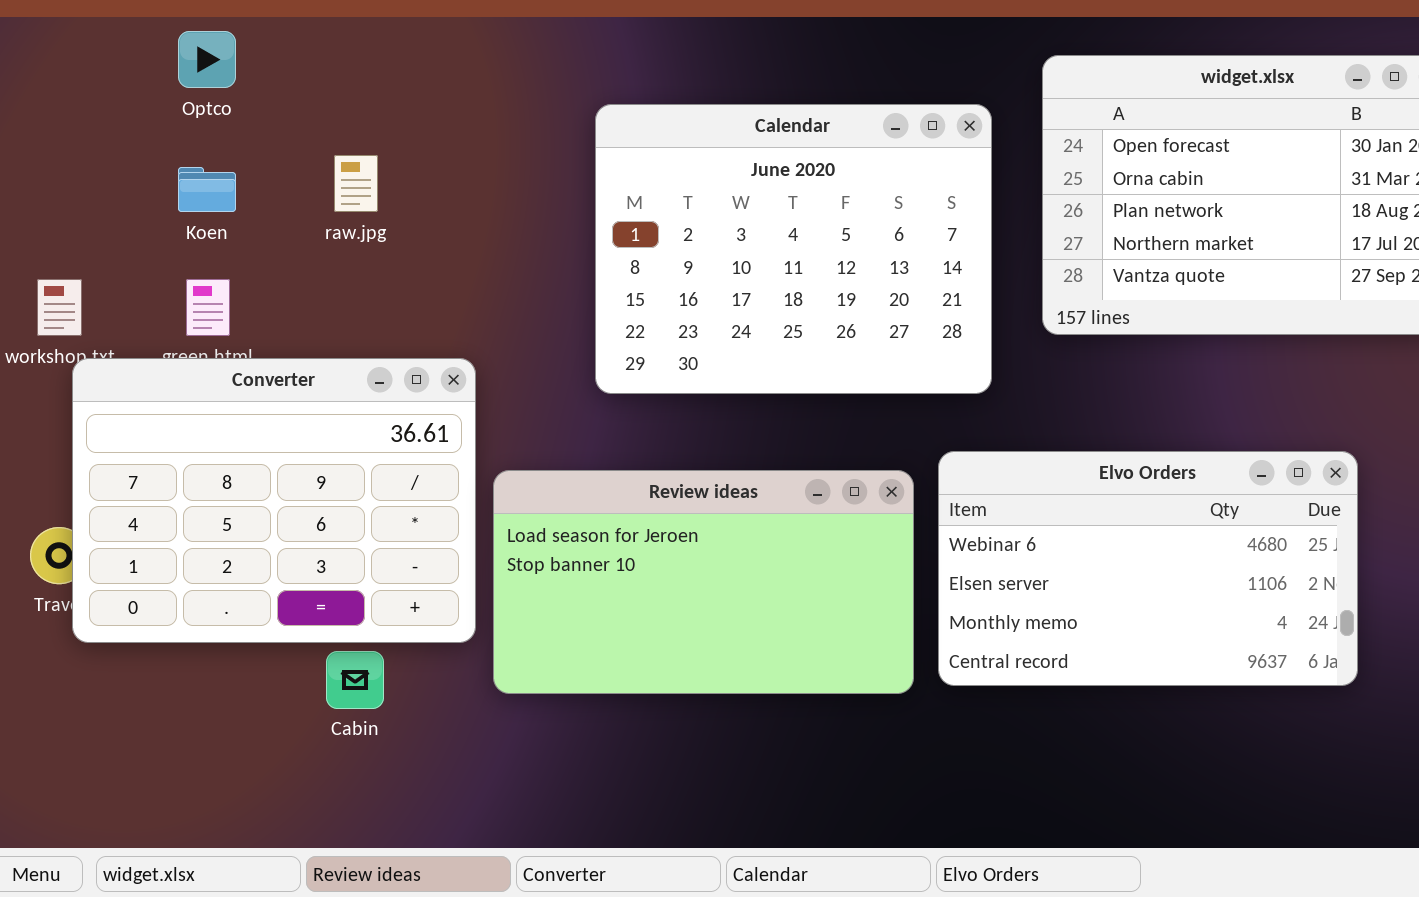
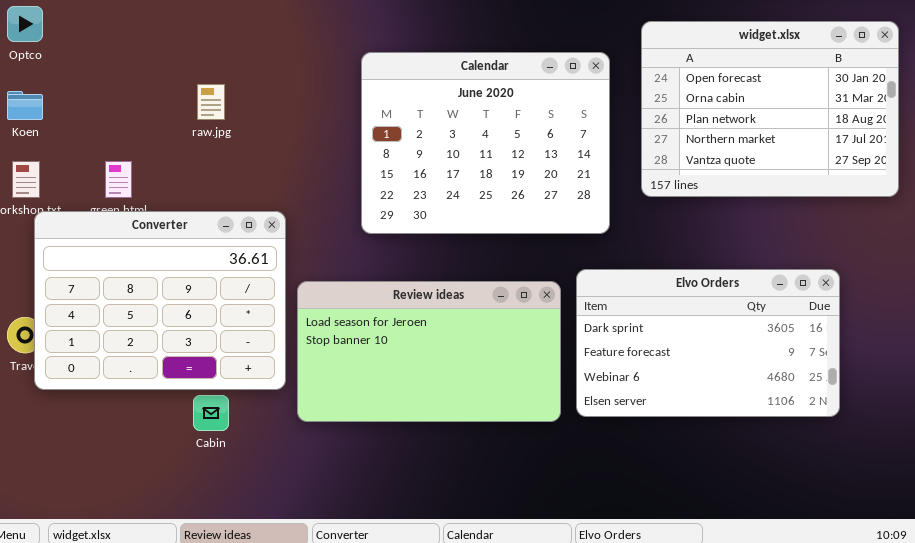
Optco: [178,31,236,88] -> [7,6,43,42], moved
Koen: [178,167,236,212] -> [7,91,43,120], moved
Elvo Orders: [938,451,1358,686] -> [576,269,840,417], scrolled up 2 rows

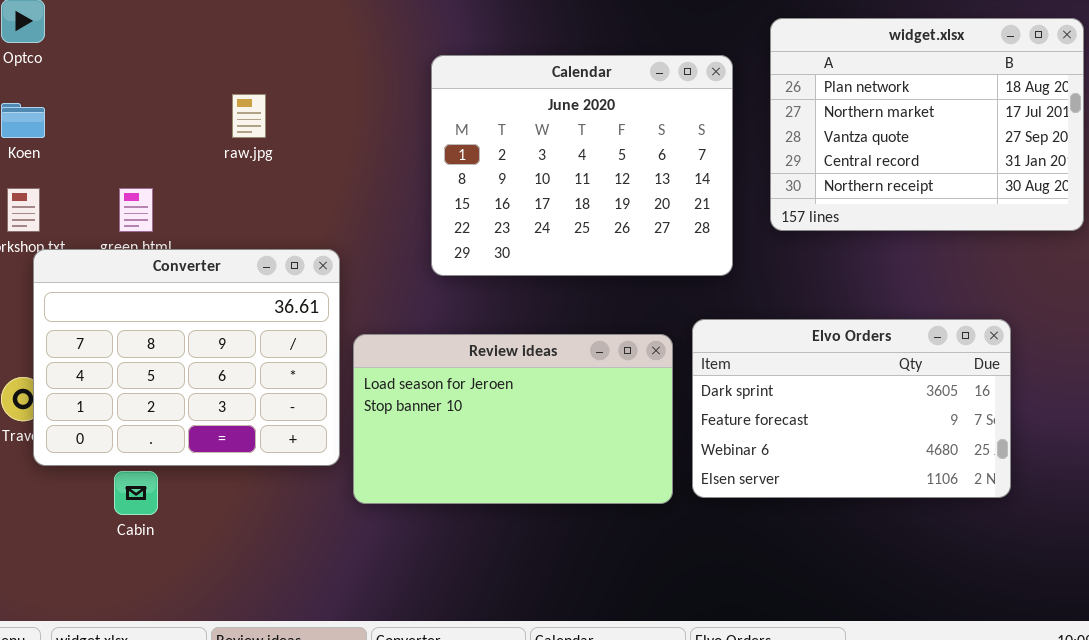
widget.xlsx: [641,21,899,197] -> [770,18,1084,231], scrolled down 2 rows
Cabin: [193,395,229,431] -> [114,471,158,515], moved

